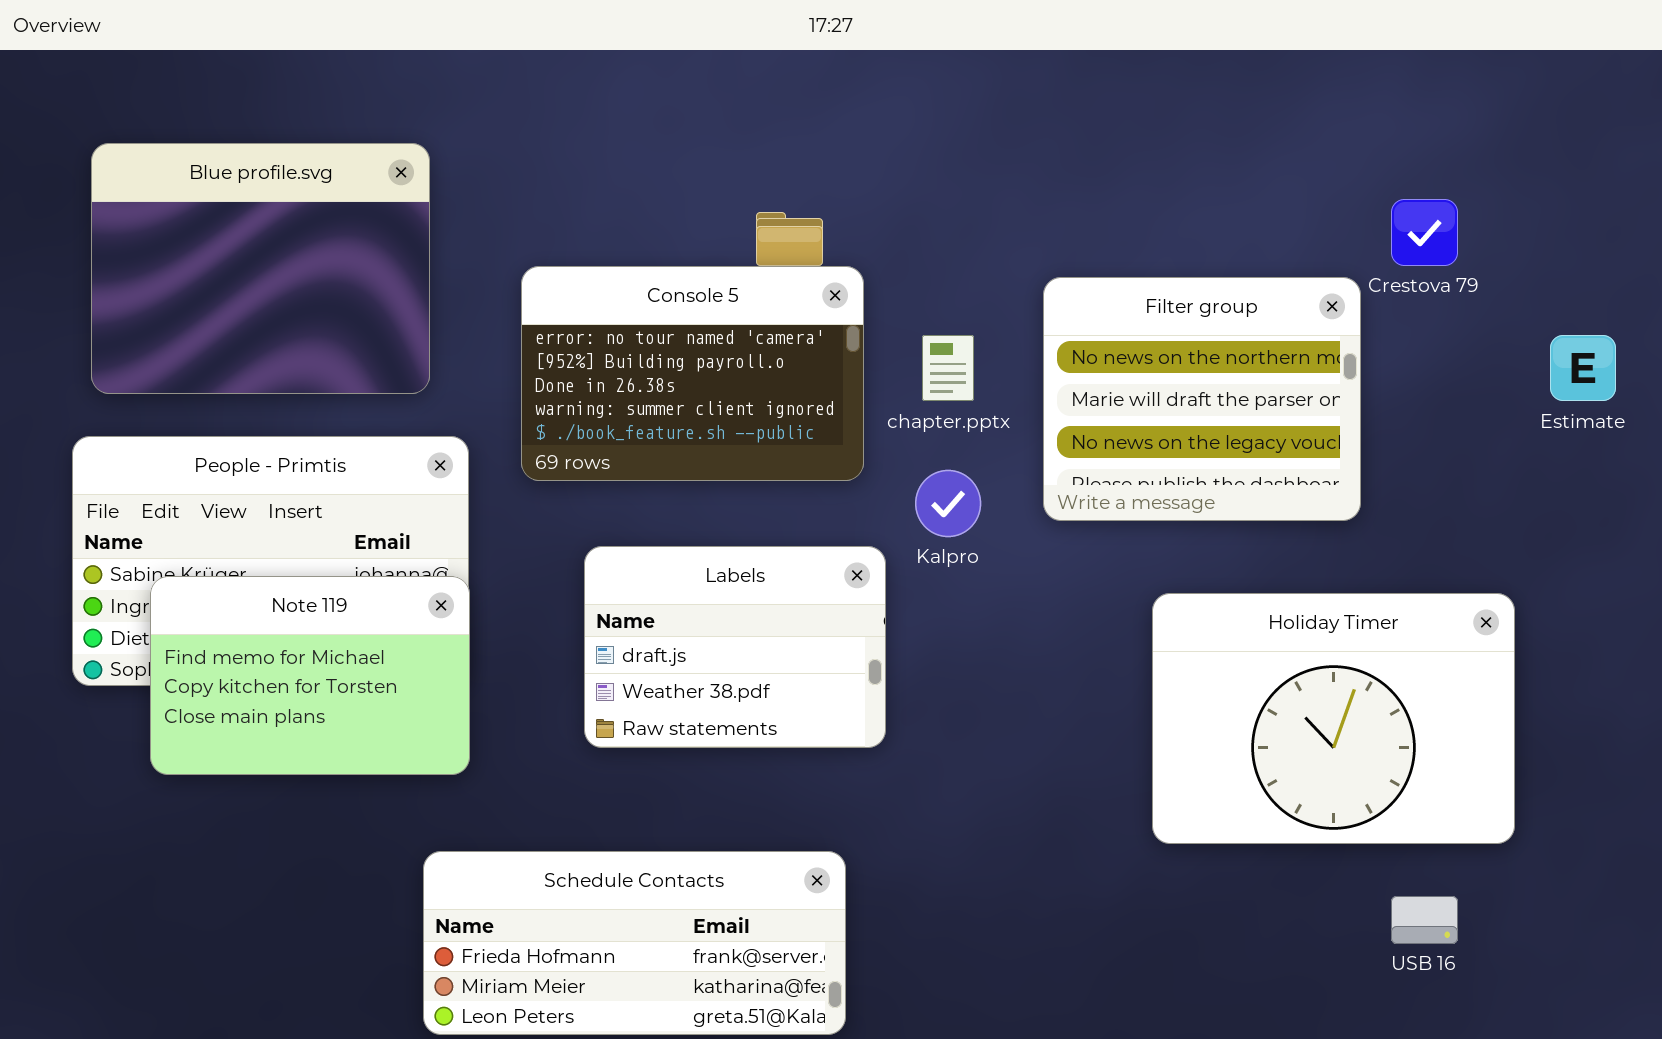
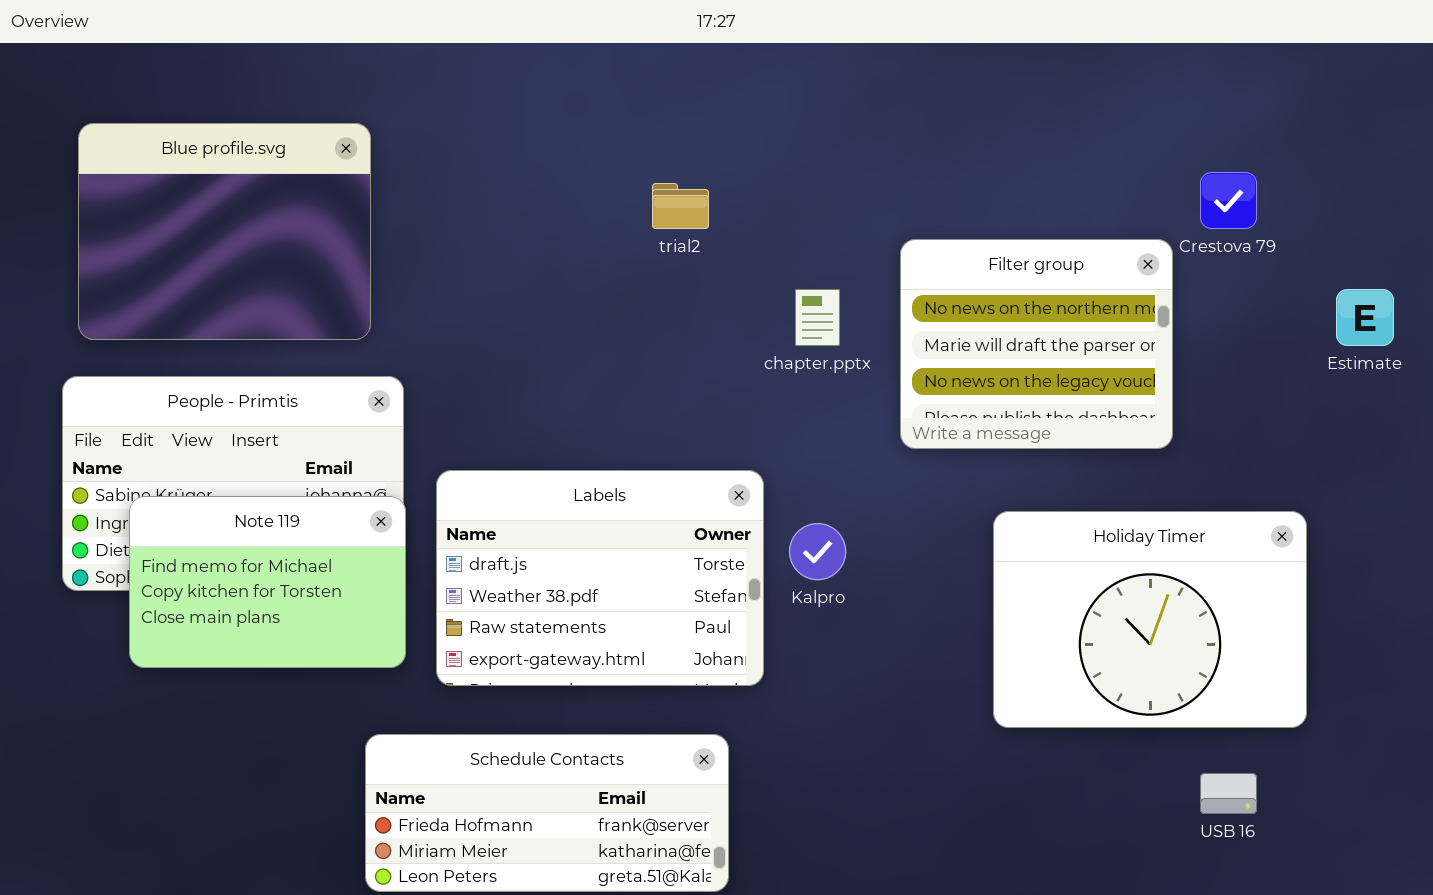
Console 5: [521,266,864,481] -> none, closed
Kalpro: [915,470,981,537] -> [789,523,846,580], moved
Labels: [584,546,886,748] -> [436,470,764,686], resized

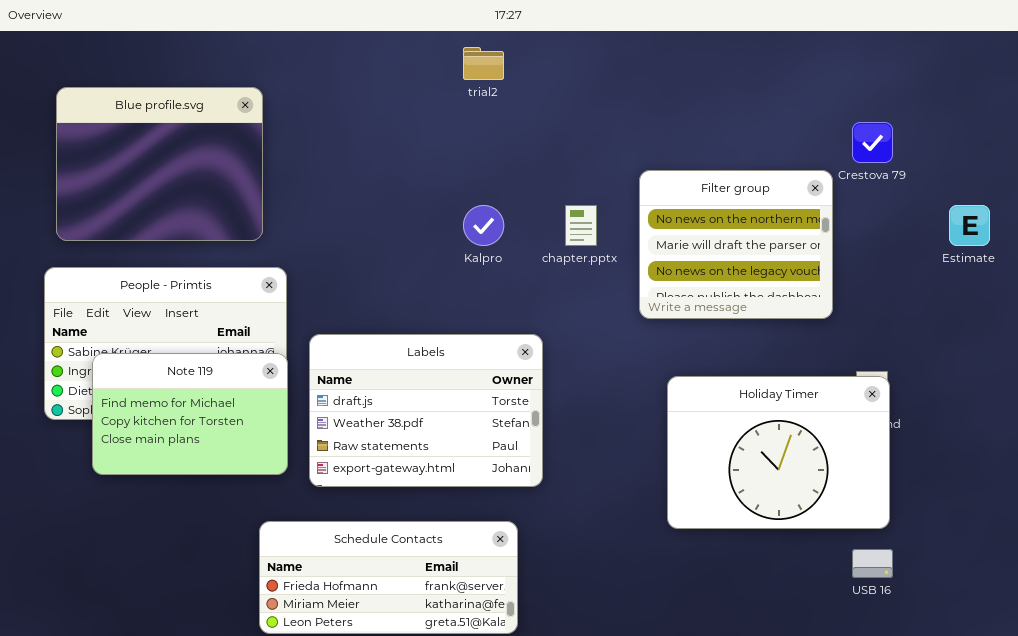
trial2: [652,183,709,229] -> [463,47,504,80], moved
Holiday Timer: [993,511,1307,728] -> [667,376,890,529], moved
Kalpro: [789,523,846,580] -> [463,205,504,246], moved

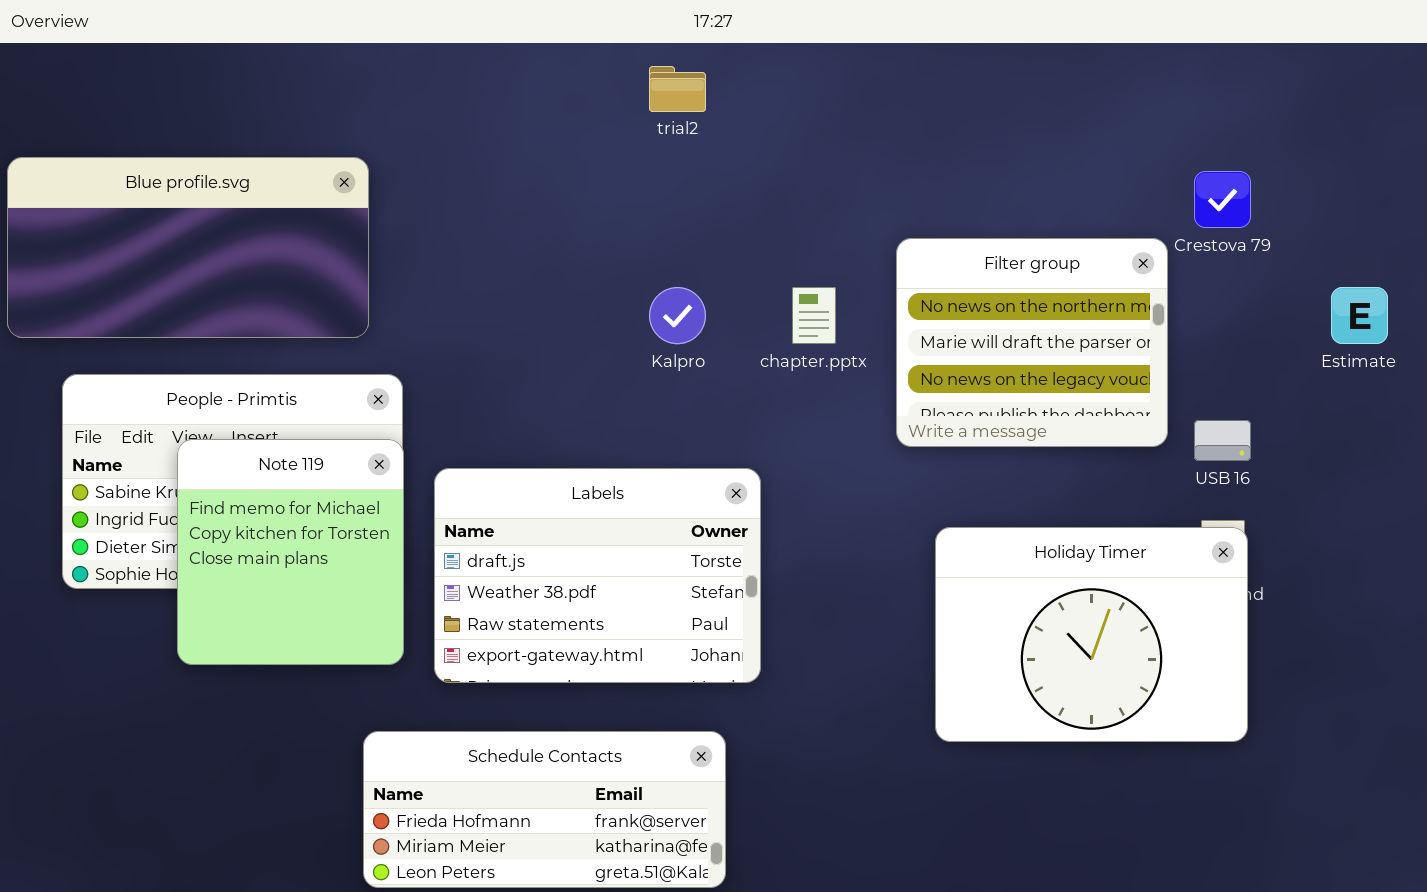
Blue profile.svg: [56,87,263,241] -> [7,157,369,338], resized
Note 119: [92,353,288,475] -> [177,439,404,665], resized
USB 16: [852,549,893,578] -> [1194,420,1251,461], moved

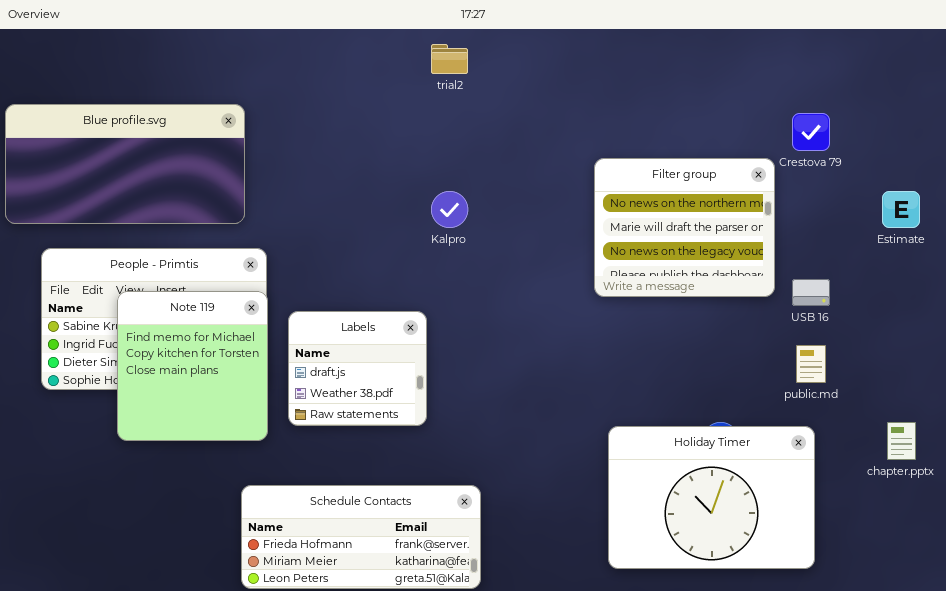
chapter.pptx: [792,287,836,344] -> [887,422,916,460], moved
Labels: [434,468,761,683] -> [288,311,427,426], resized
Holiday Timer: [935,527,1248,742] -> [608,426,815,569], moved

